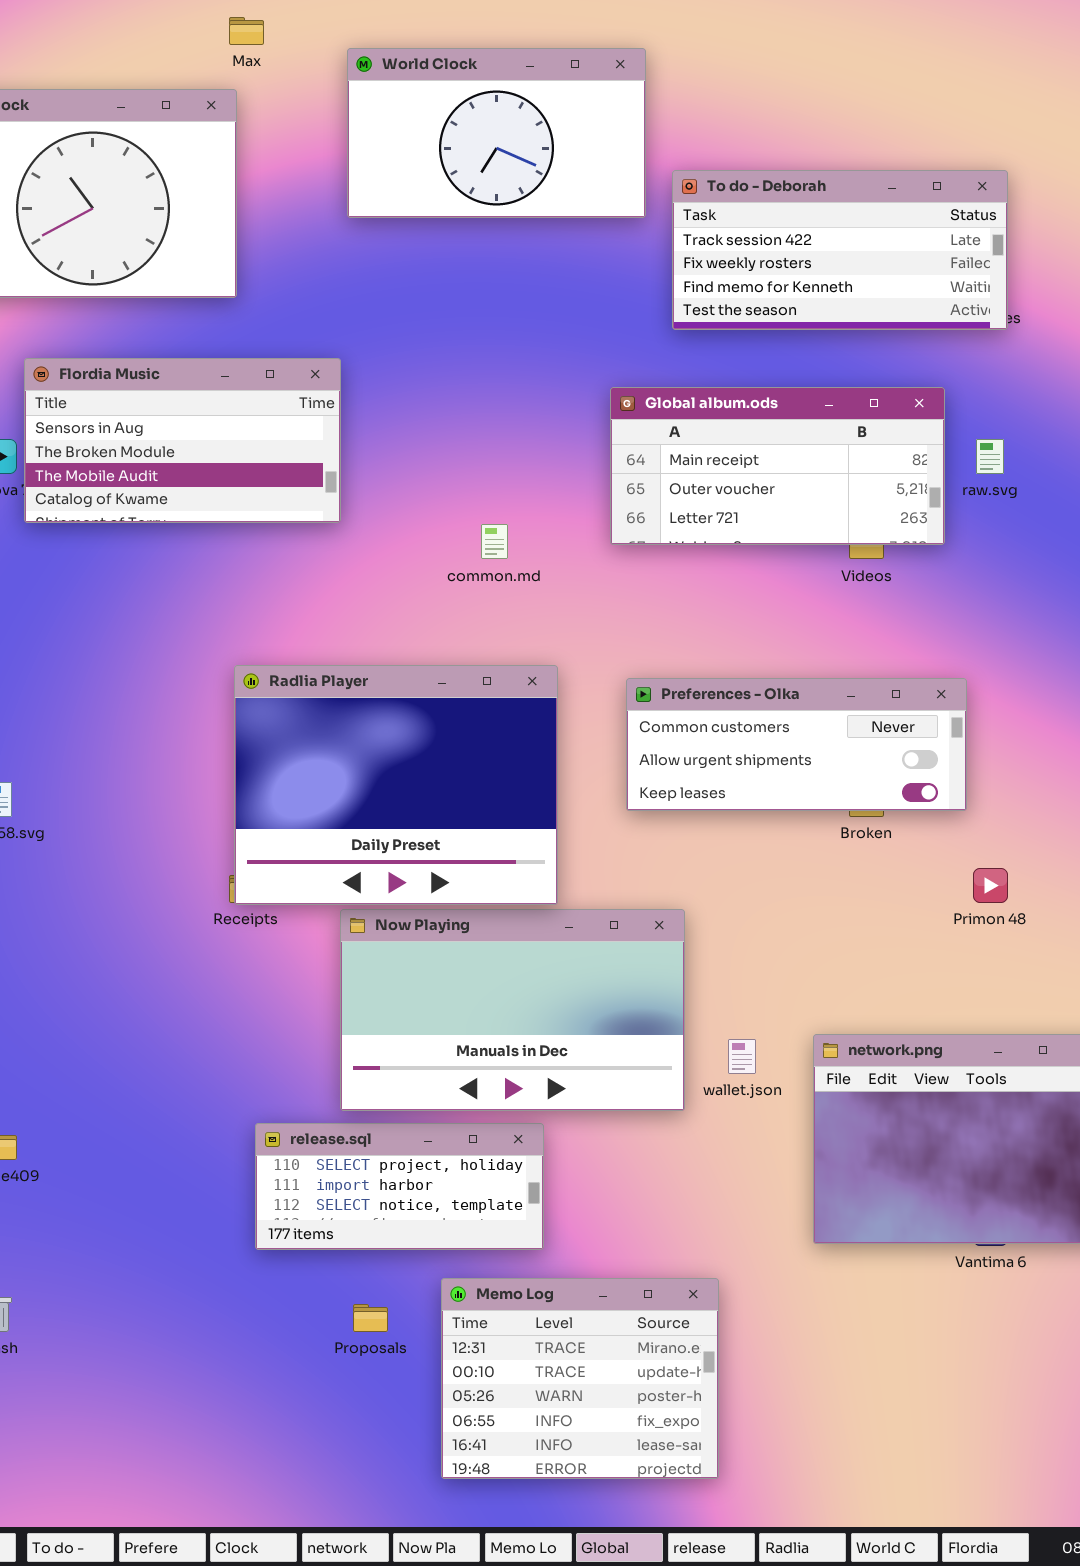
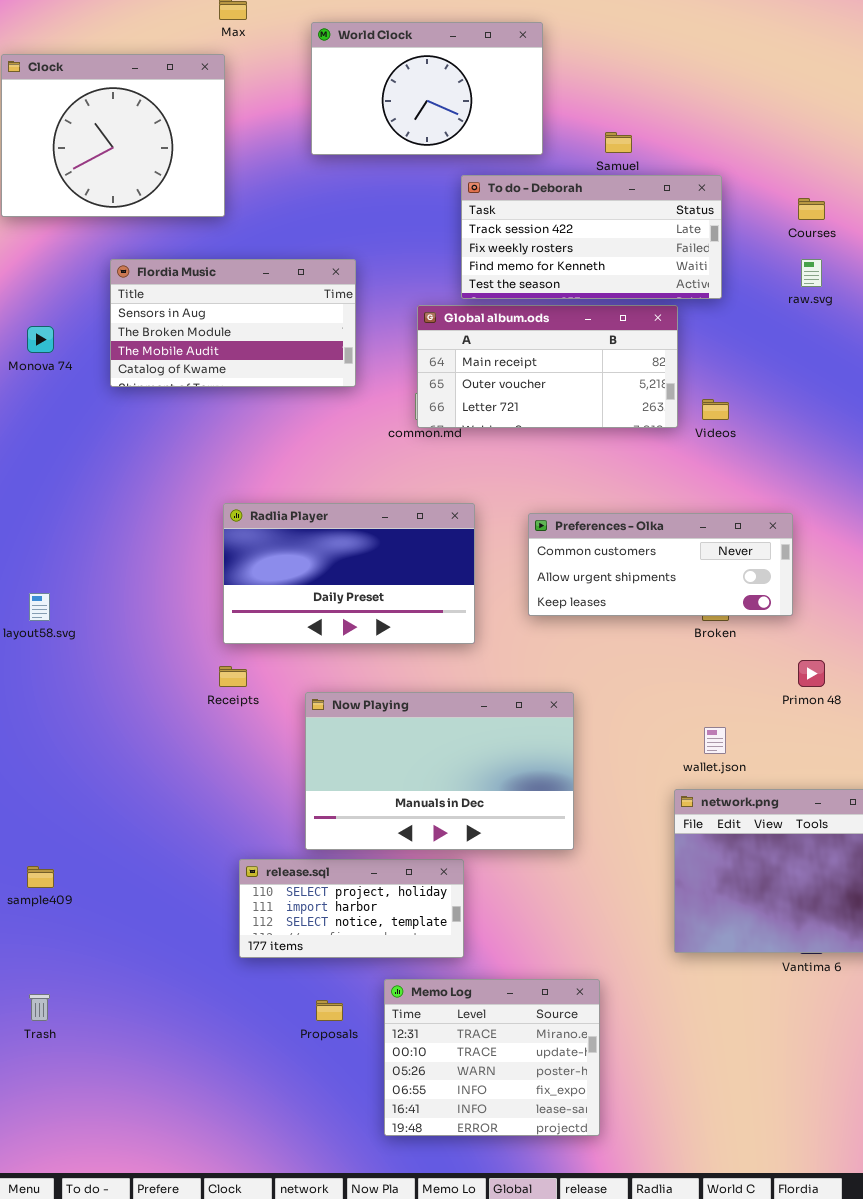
To do - Deborah: [672,170,1008,330] -> [461,175,722,299], moved
Flordia Music: [24,358,341,523] -> [110,259,356,387], moved
Global album.ods: [610,387,945,545] -> [417,305,678,428], moved
raw.svg: [976,439,1004,474] -> [801,259,822,287], moved
Radlia Player: [234,665,558,905] -> [223,503,475,644], resized
wallet.json: [728,1039,756,1074] -> [704,727,726,754], moved

